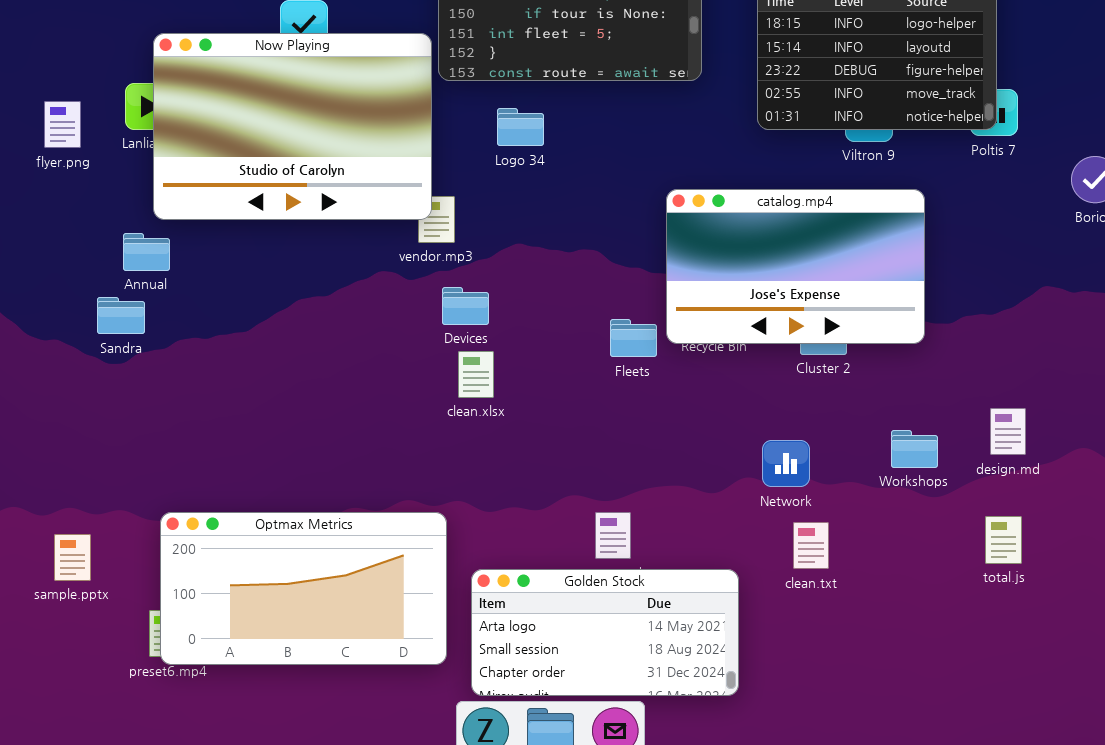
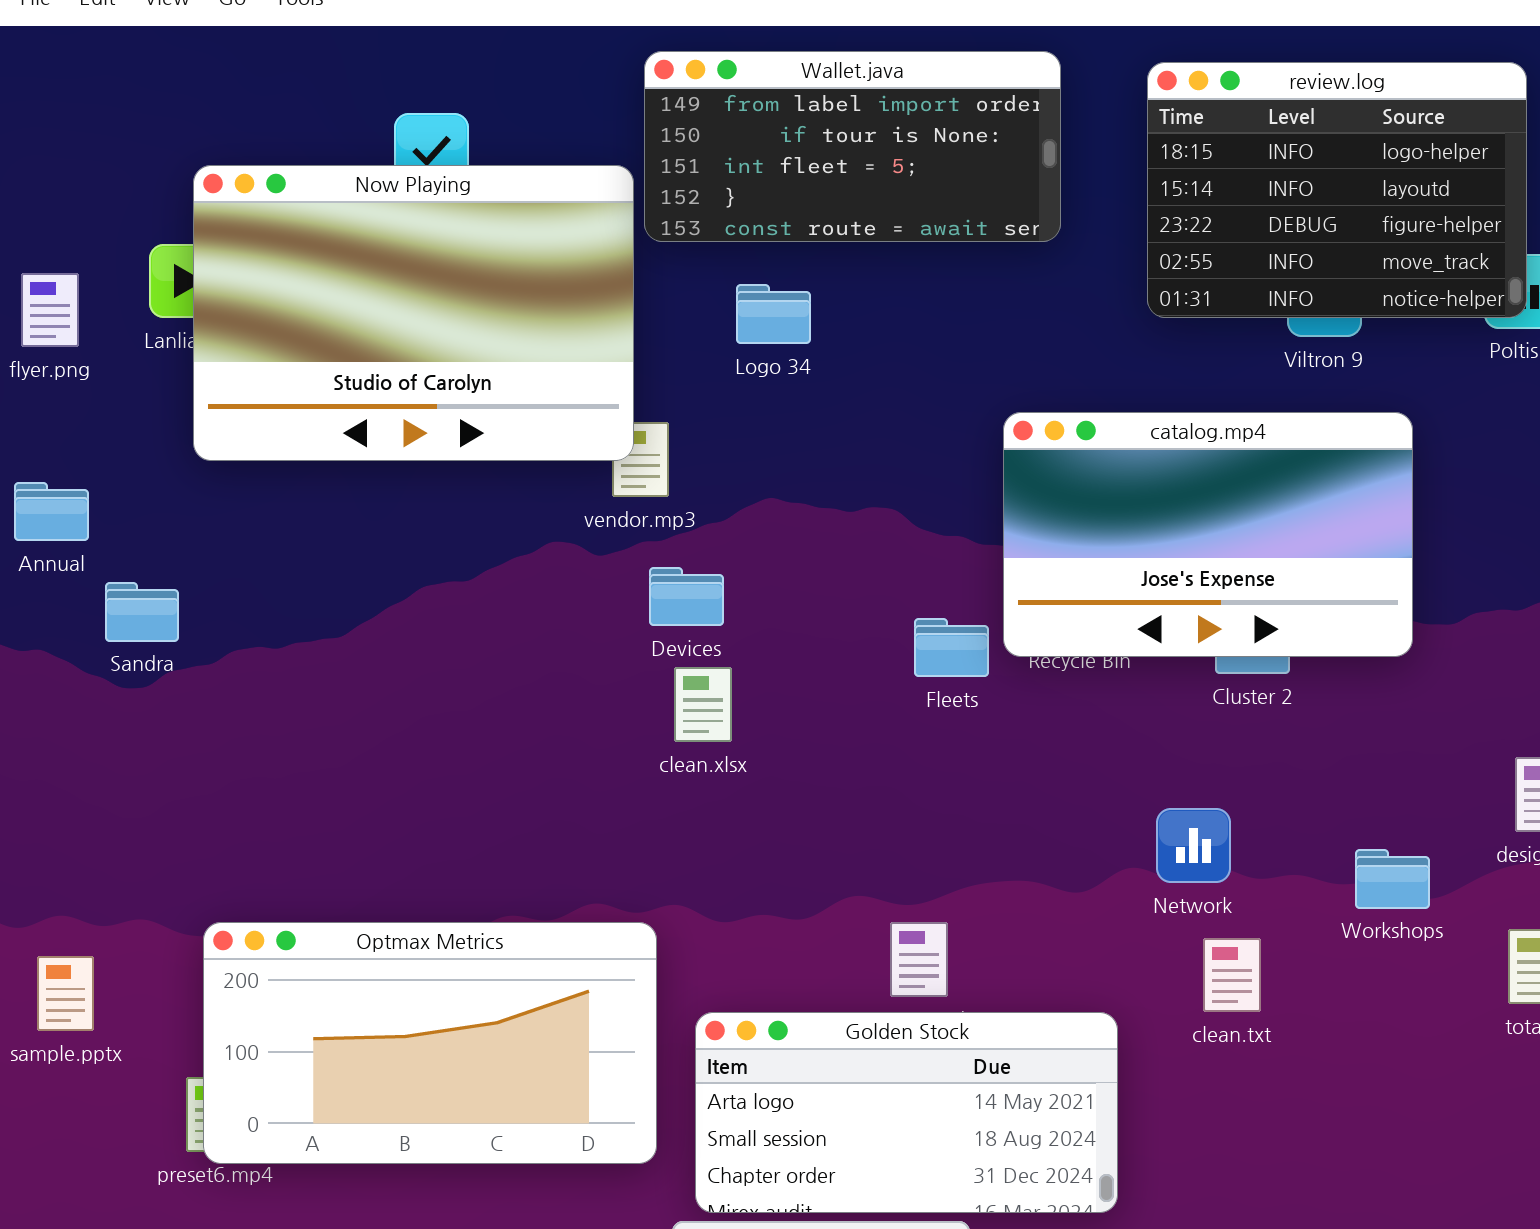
Annual: [123,233,170,271] -> [14,482,89,541], moved
Workshops: [891,430,938,468] -> [1355,849,1430,909], moved

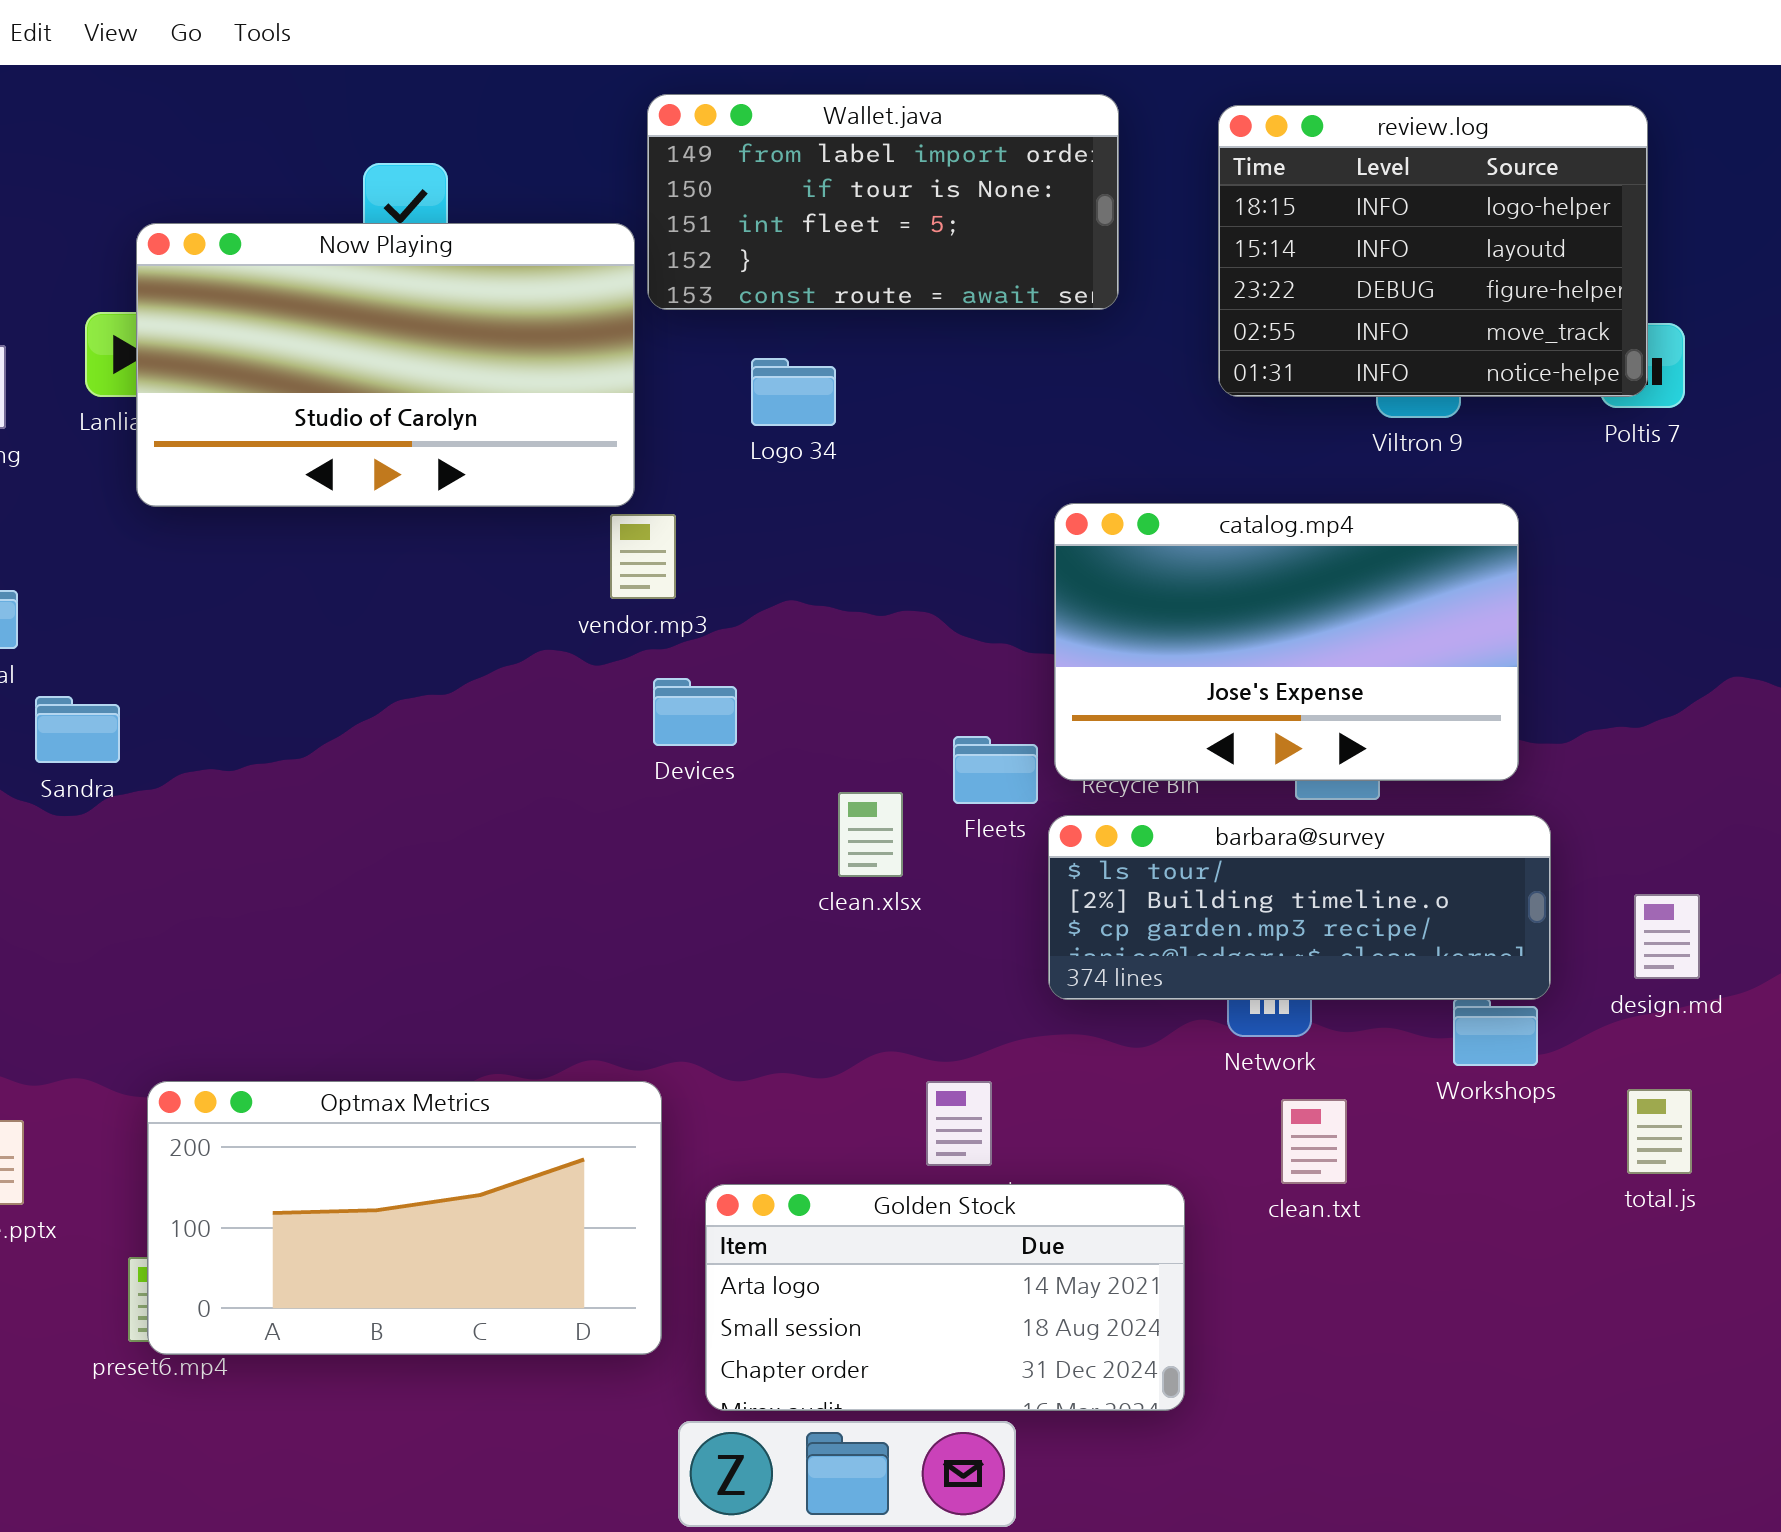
Now Playing: [193,165,634,461] -> [136,223,635,507], resized
clean.xlsx: [674,667,732,742] -> [838,792,903,877], moved
barbara@survey: none -> [1048,815,1551,1000], opened

